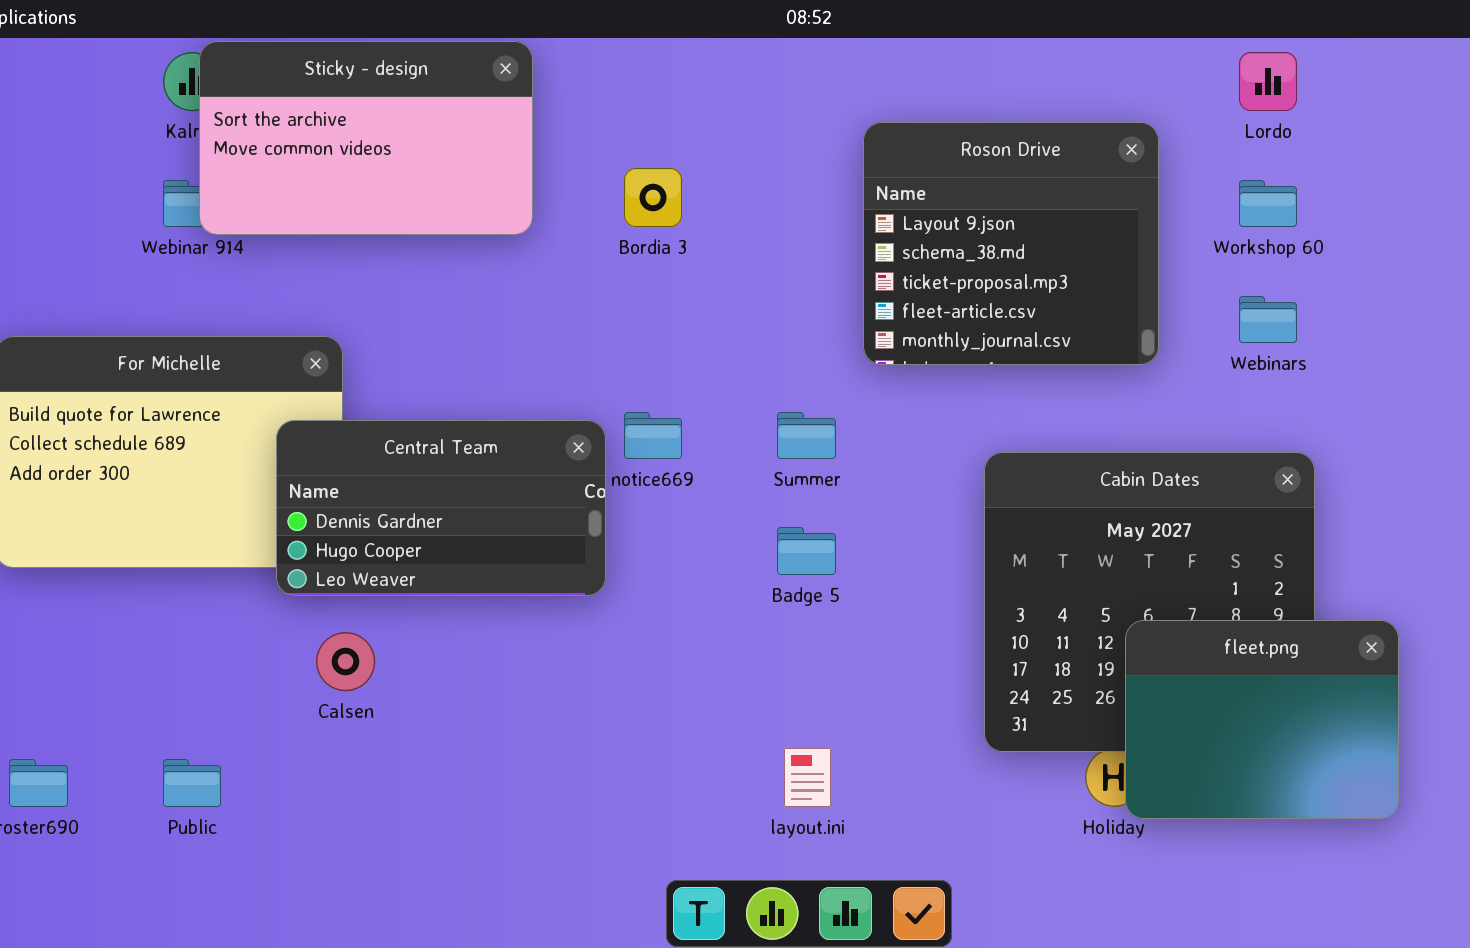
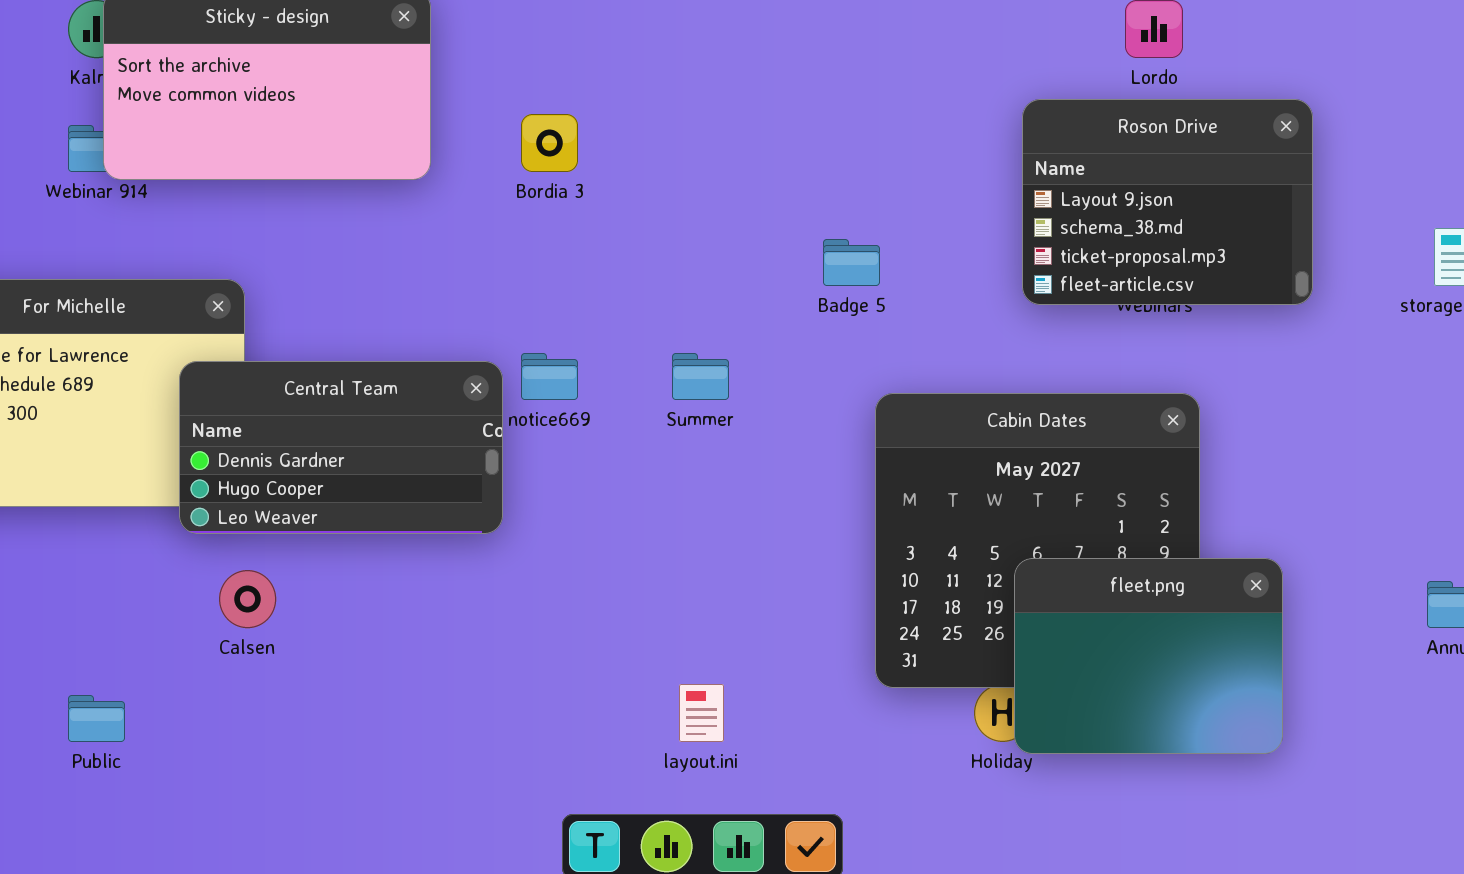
Roson Drive: [863,122,1159,365] -> [1022,99,1313,305], moved, resized
Badge 5: [777,527,836,575] -> [823,239,880,286], moved

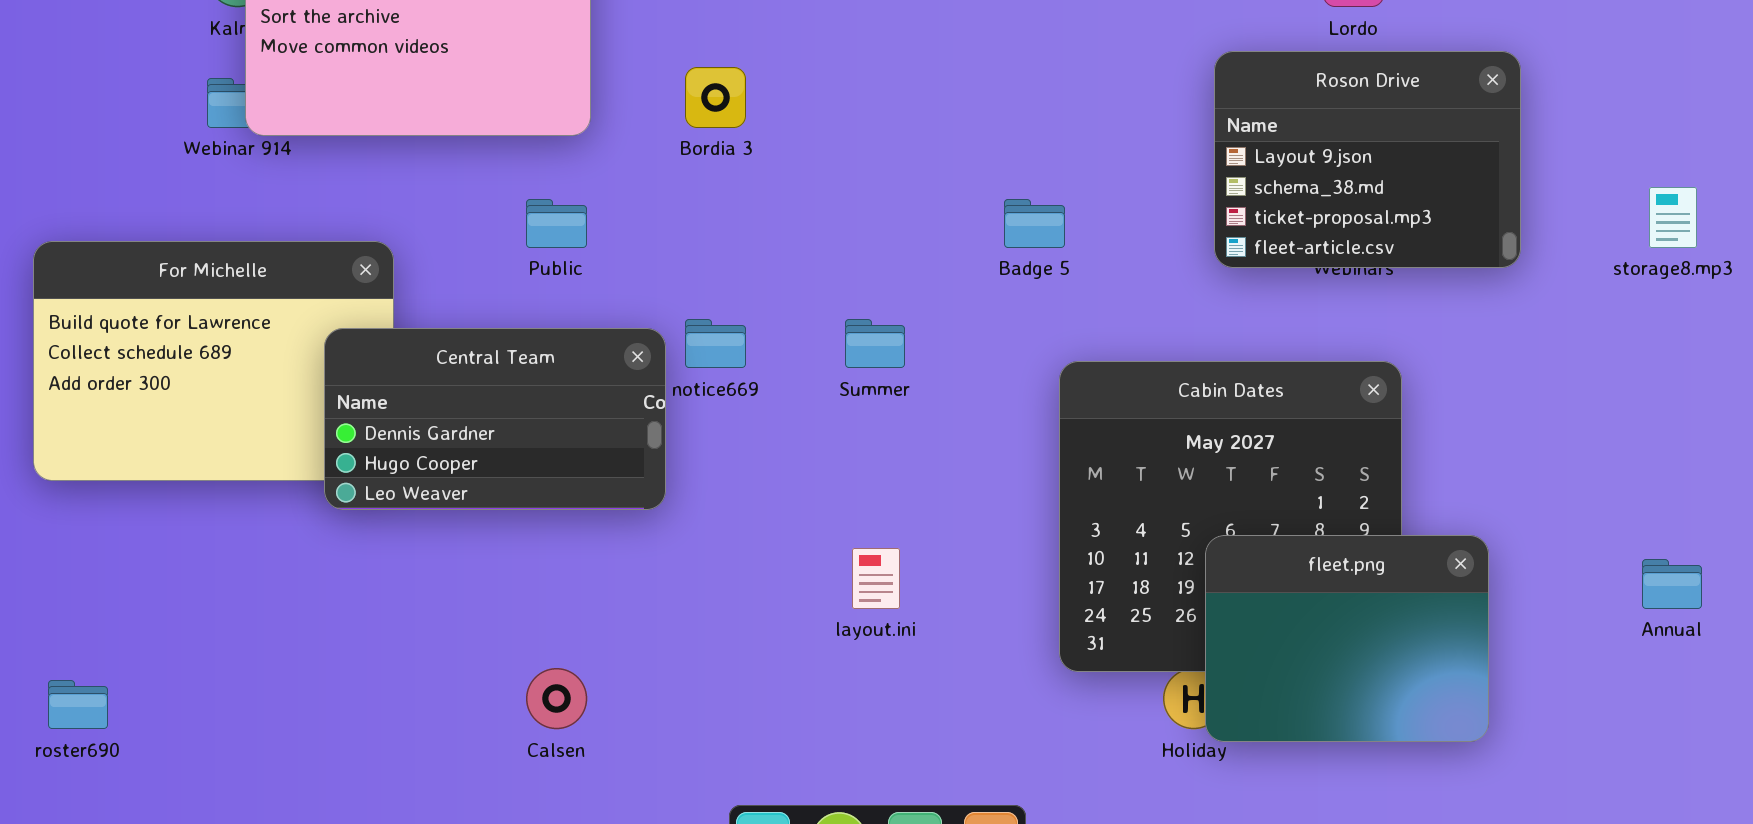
Calsen: [219,570,276,628] -> [526,668,587,729], moved
layout.ini: [679,684,724,742] -> [852,548,900,609], moved
Public: [68,695,125,742] -> [526,199,587,248], moved

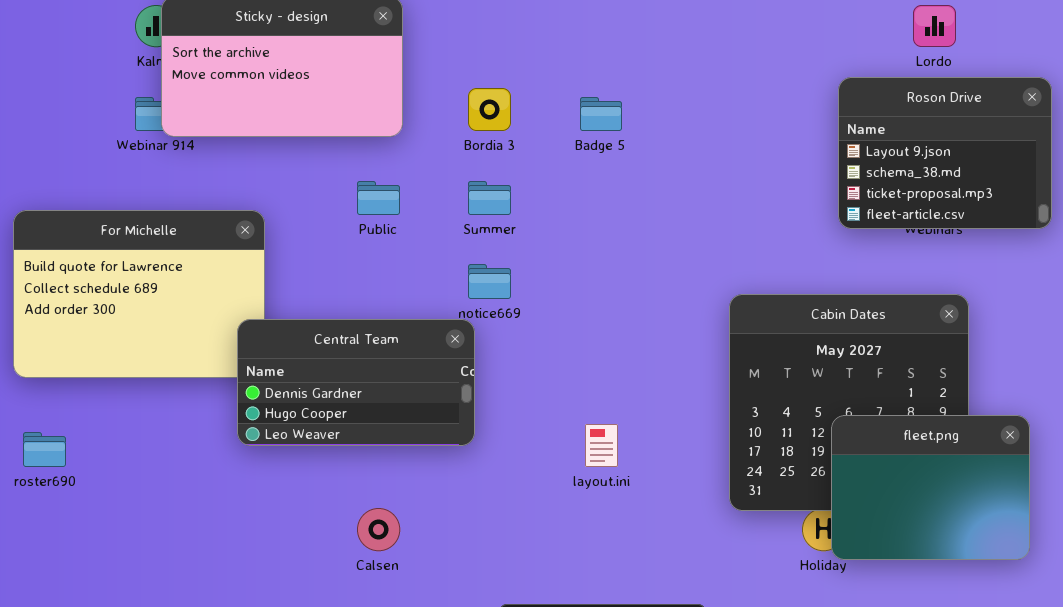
Badge 5: [1004,199,1065,248] -> [580,97,622,131], moved
Summer: [845,319,905,368] -> [468,181,511,215], moved
Central Team: [324,328,666,510] -> [237,319,475,446], moved
roster690: [48,680,108,729] -> [23,432,66,467], moved

